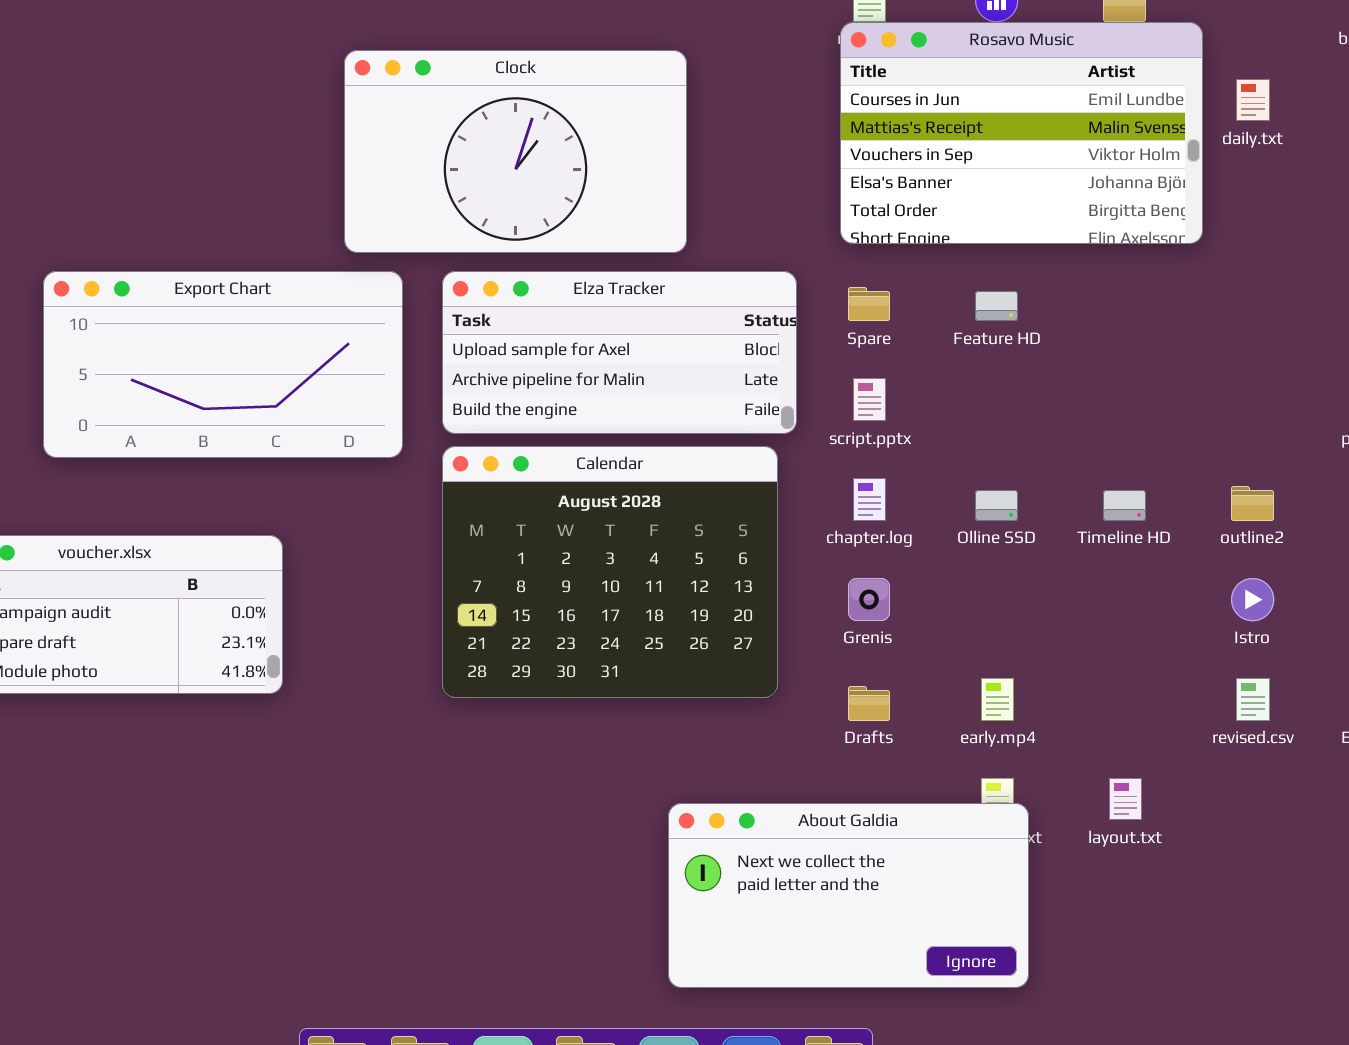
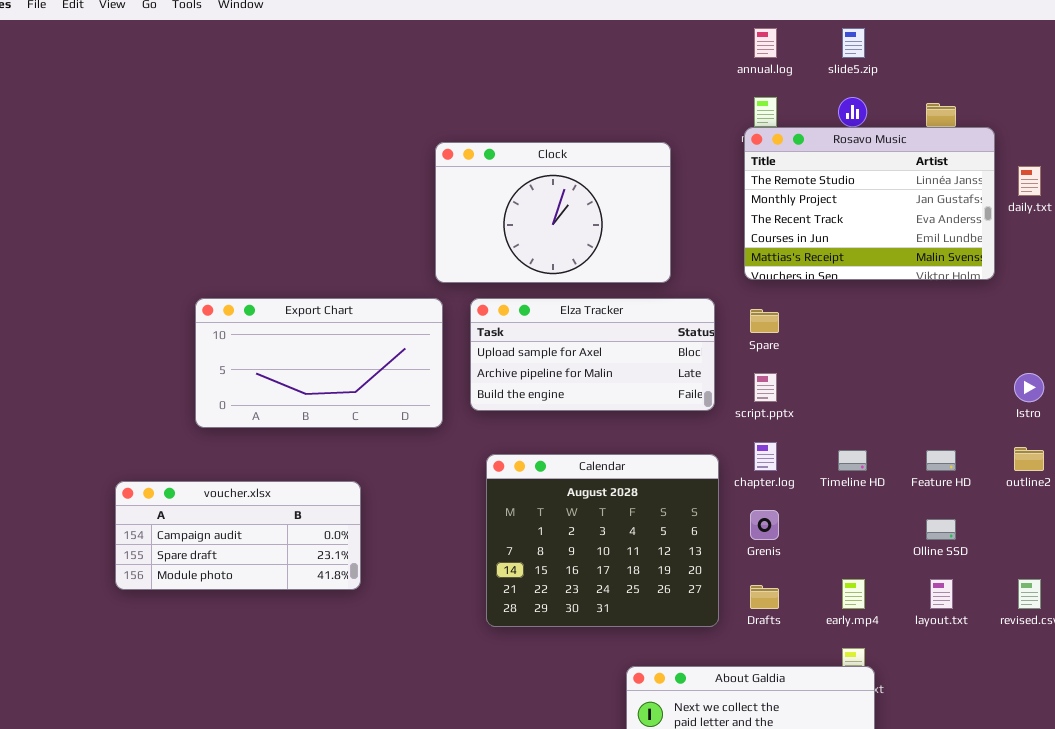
Rosavo Music: [840,22,1203,244] -> [744,127,995,280], scrolled up 3 rows
Clock: [344,50,687,253] -> [435,142,671,283], moved
Feature HD: [975,291,1018,321] -> [926,450,956,471], moved
Calendar: [442,446,778,698] -> [486,454,719,627], moved
Olline SSD: [975,490,1018,521] -> [926,519,956,540], moved
Timeline HD: [1103,490,1146,521] -> [838,450,867,471], moved
Istro: [1231,578,1274,621] -> [1014,373,1044,402], moved
layout.txt: [1109,778,1142,820] -> [930,579,953,609], moved

